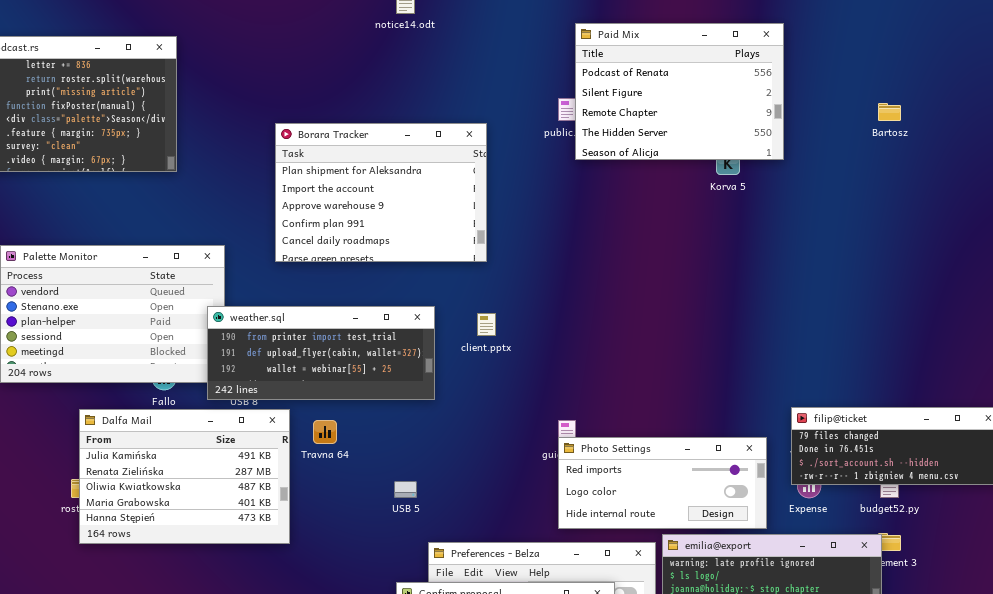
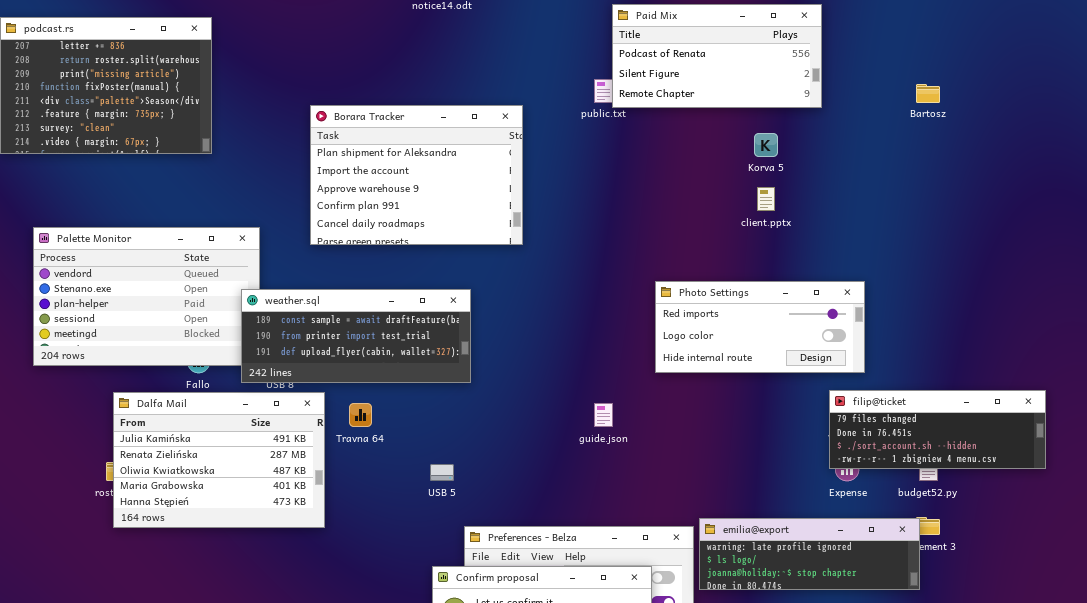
Paid Mix: [575,23,784,160] -> [612,4,822,108], resized
weather.sql: [207,306,435,400] -> [241,289,471,383], scrolled up 1 row
client.pptx: [477,313,496,336] -> [757,187,775,211], moved
Photo Settings: [558,437,767,529] -> [655,281,865,373], moved

